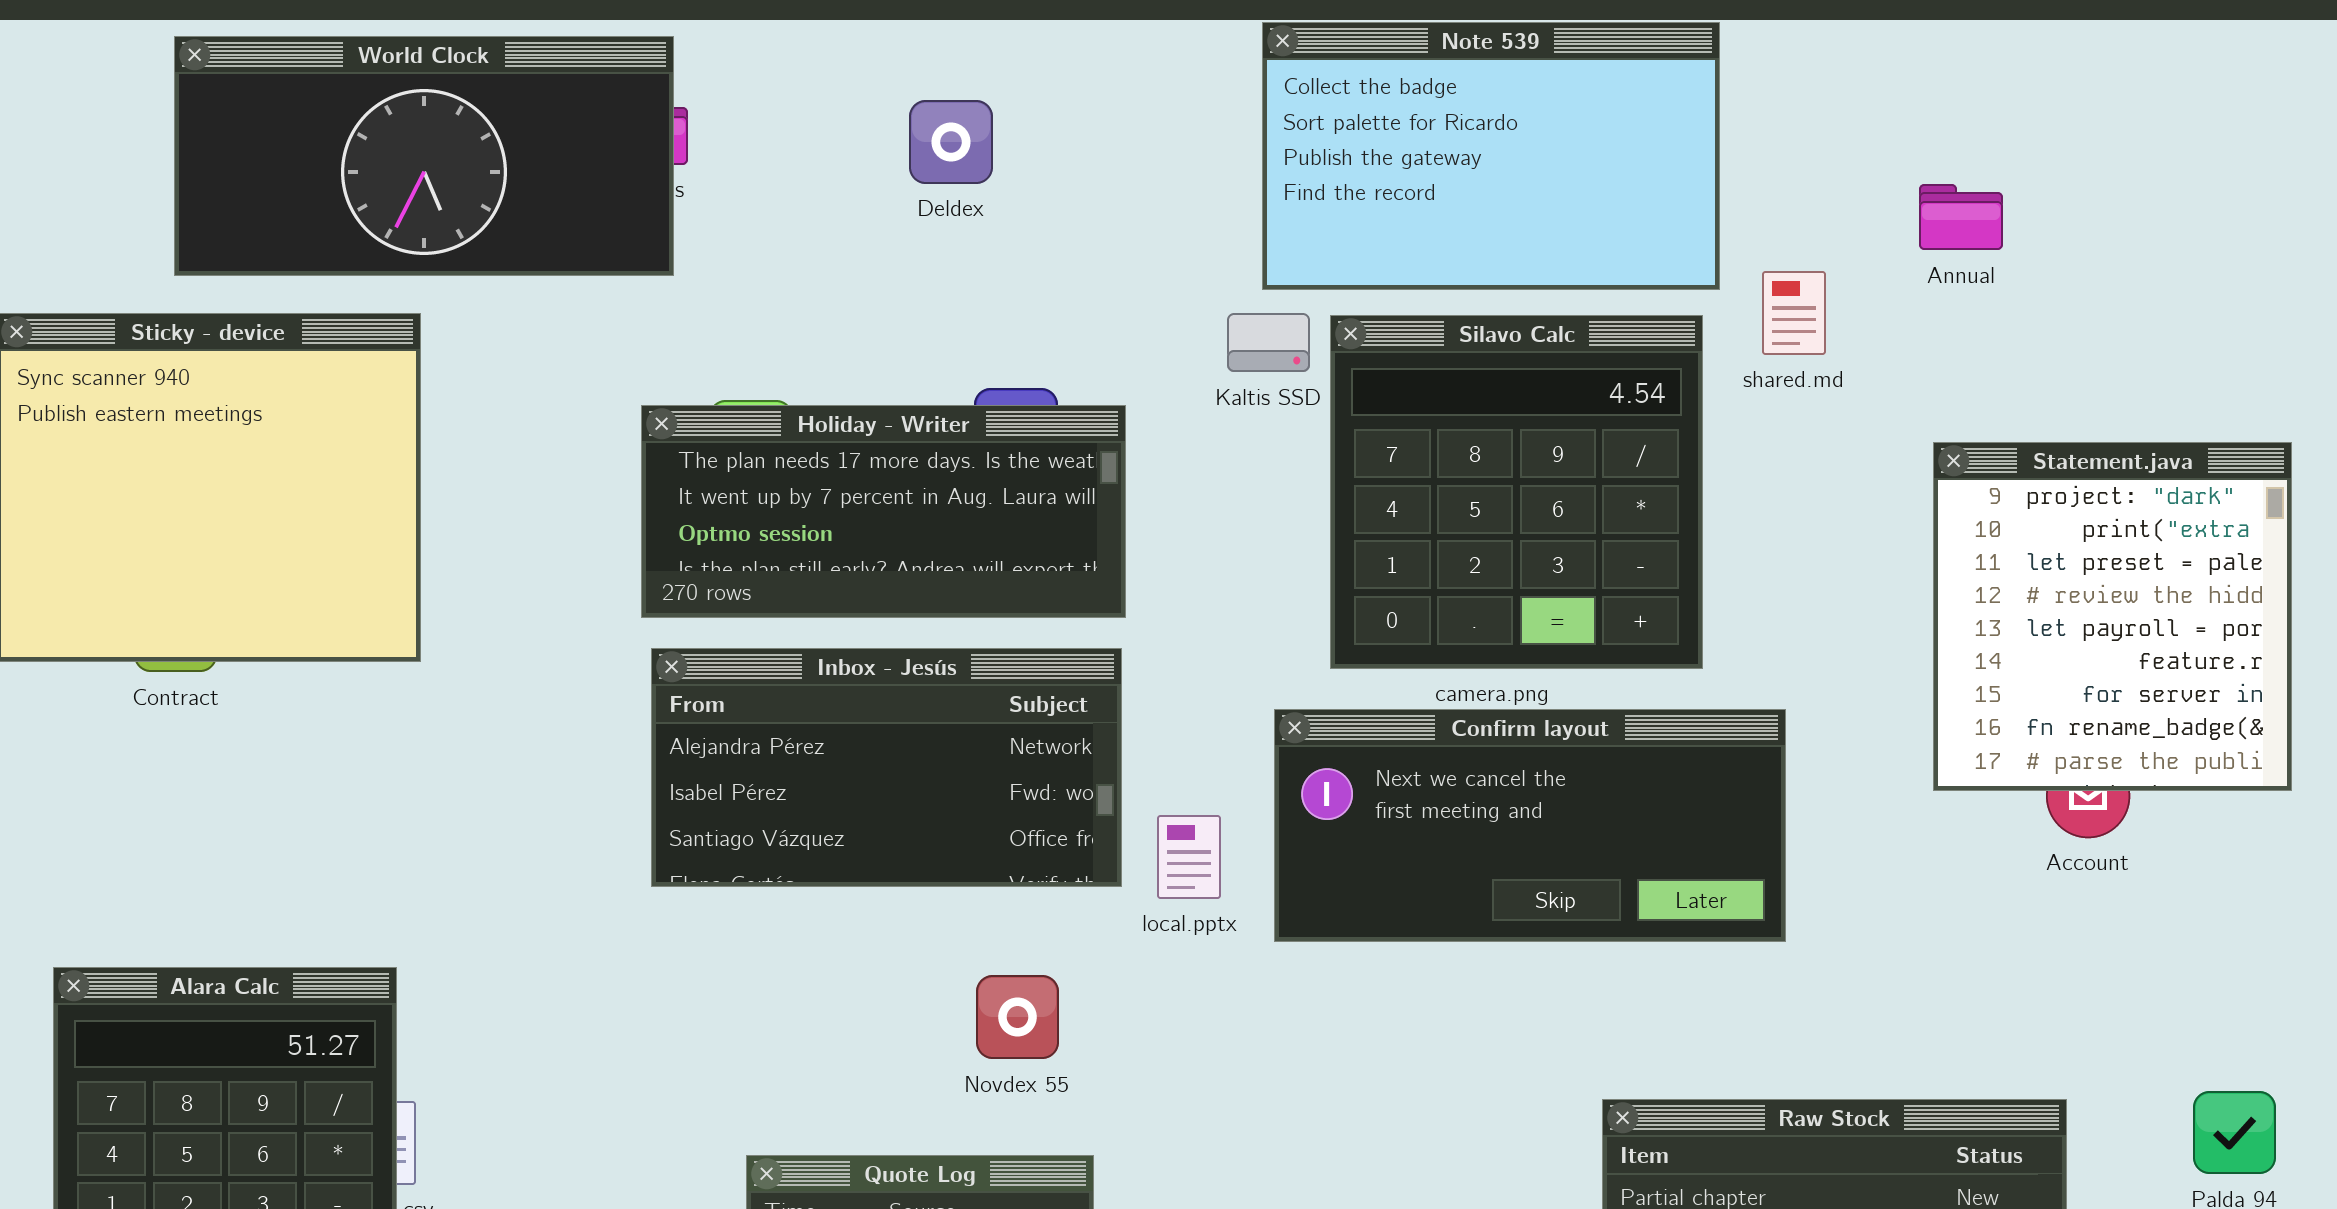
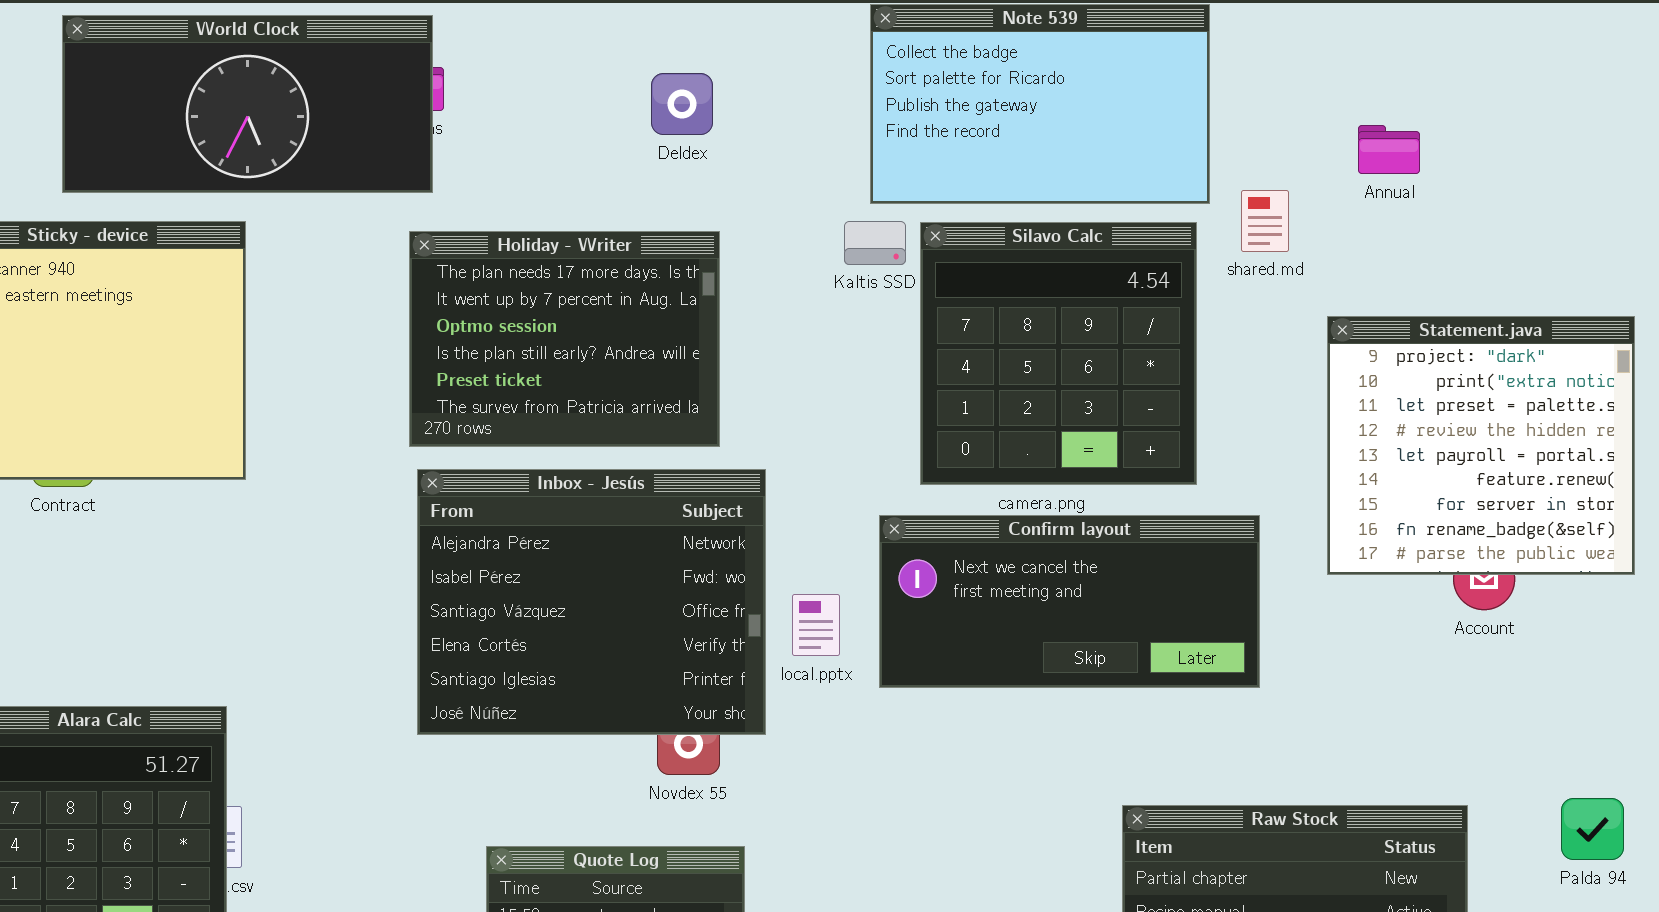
Deldex: [909,100,993,184] -> [651,73,713,135], moved
Holiday - Writer: [641,405,1126,618] -> [409,231,720,447], resized
Statement.java: [1933,442,2292,791] -> [1327,316,1635,575], resized
Inbox - Jesús: [651,648,1122,887] -> [417,469,766,735], resized

